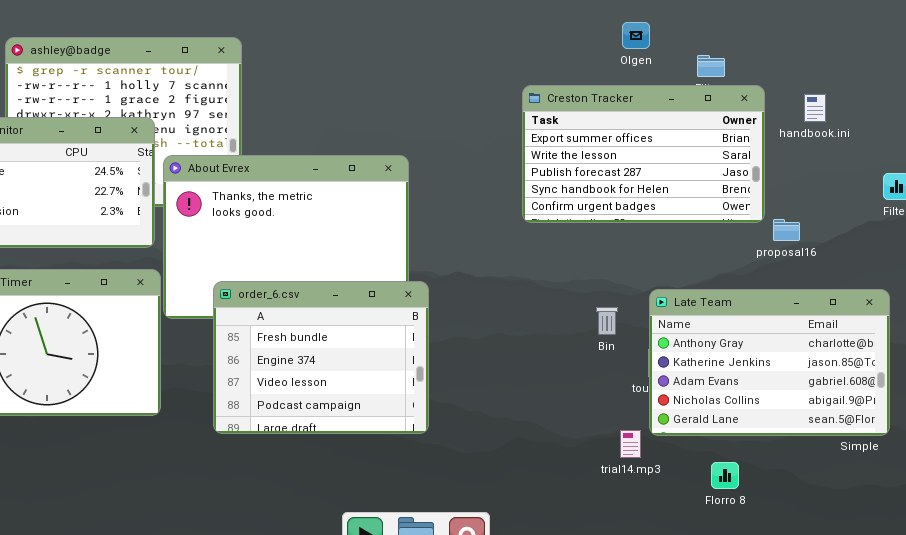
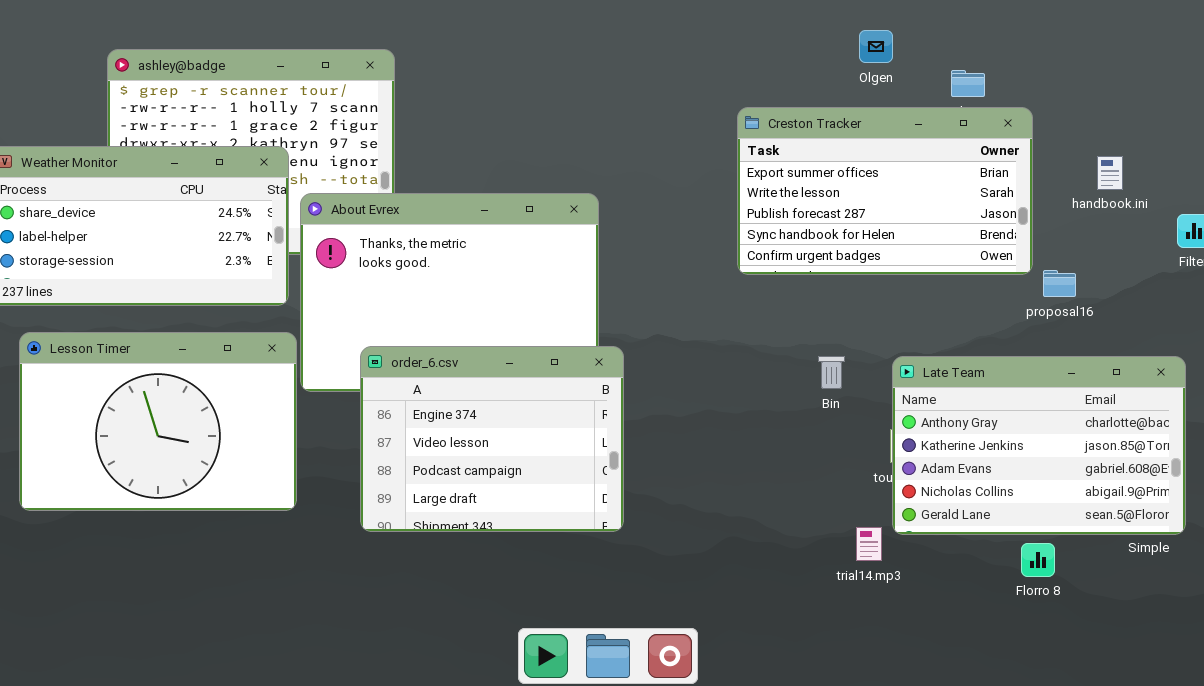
handbook.ini: [804,94,826,122] -> [1097,156,1123,190], moved
order_6.csv: [213,281,429,434] -> [360,346,624,532], scrolled down 1 row
Bin: [596,307,618,335] -> [818,356,845,389], moved
Florro 8: [711,462,739,489] -> [1021,543,1055,577], moved

